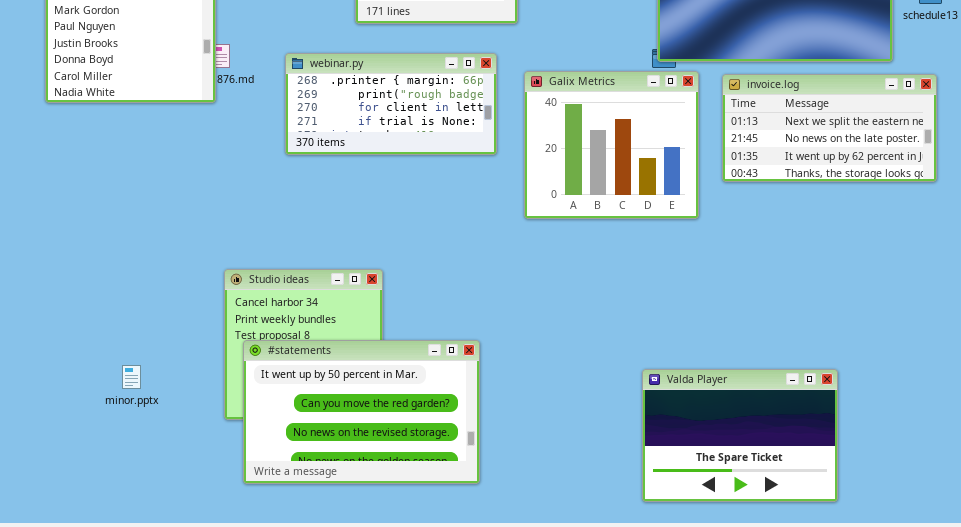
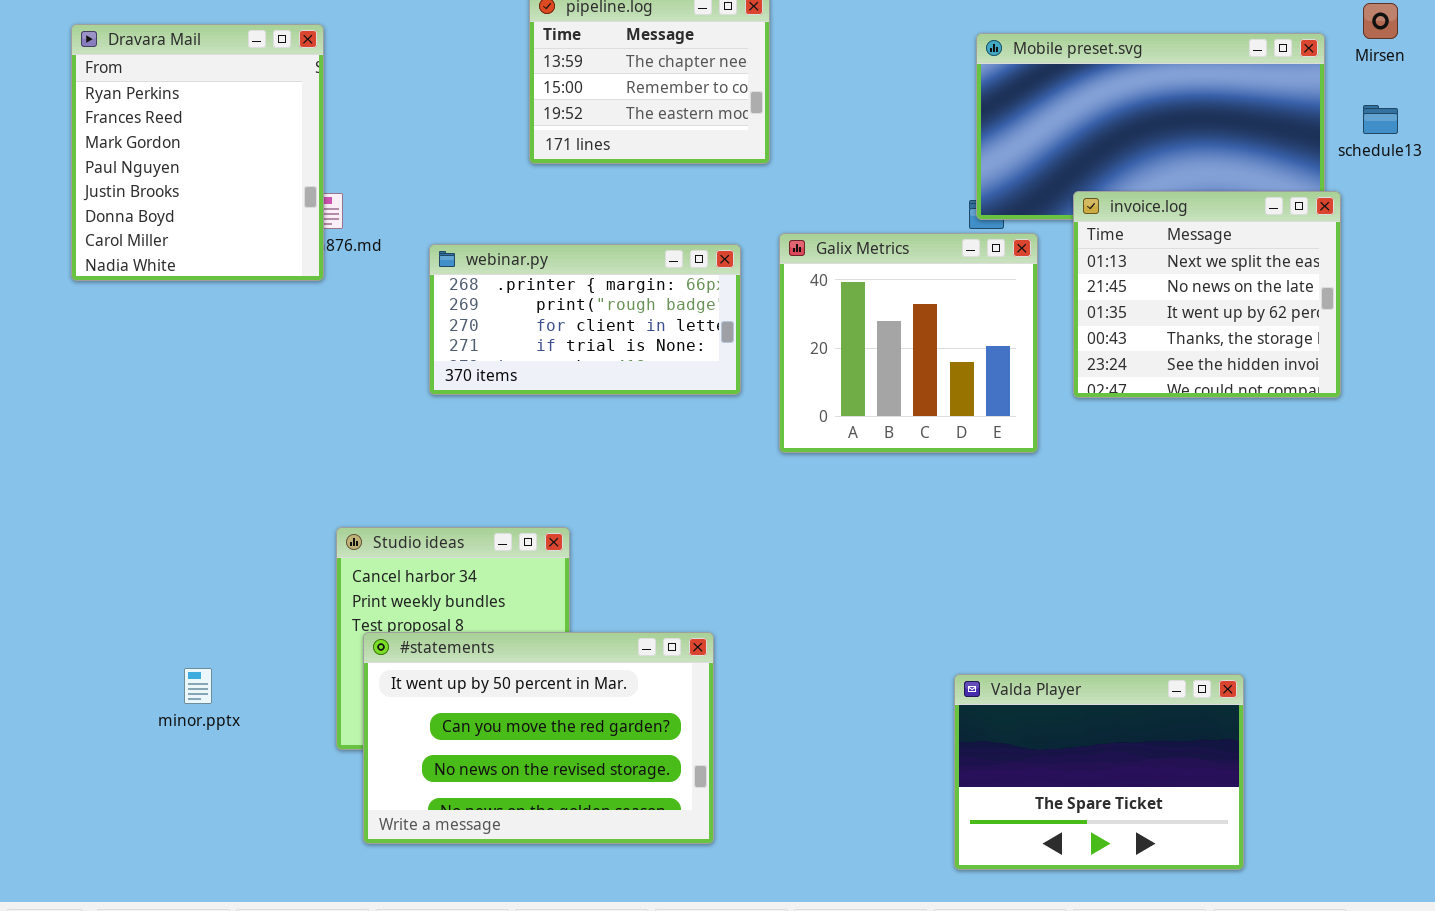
webinar.py: [285,53,497,155] -> [429,244,741,395], moved
invoice.log: [722,74,937,182] -> [1073,191,1341,398], resized

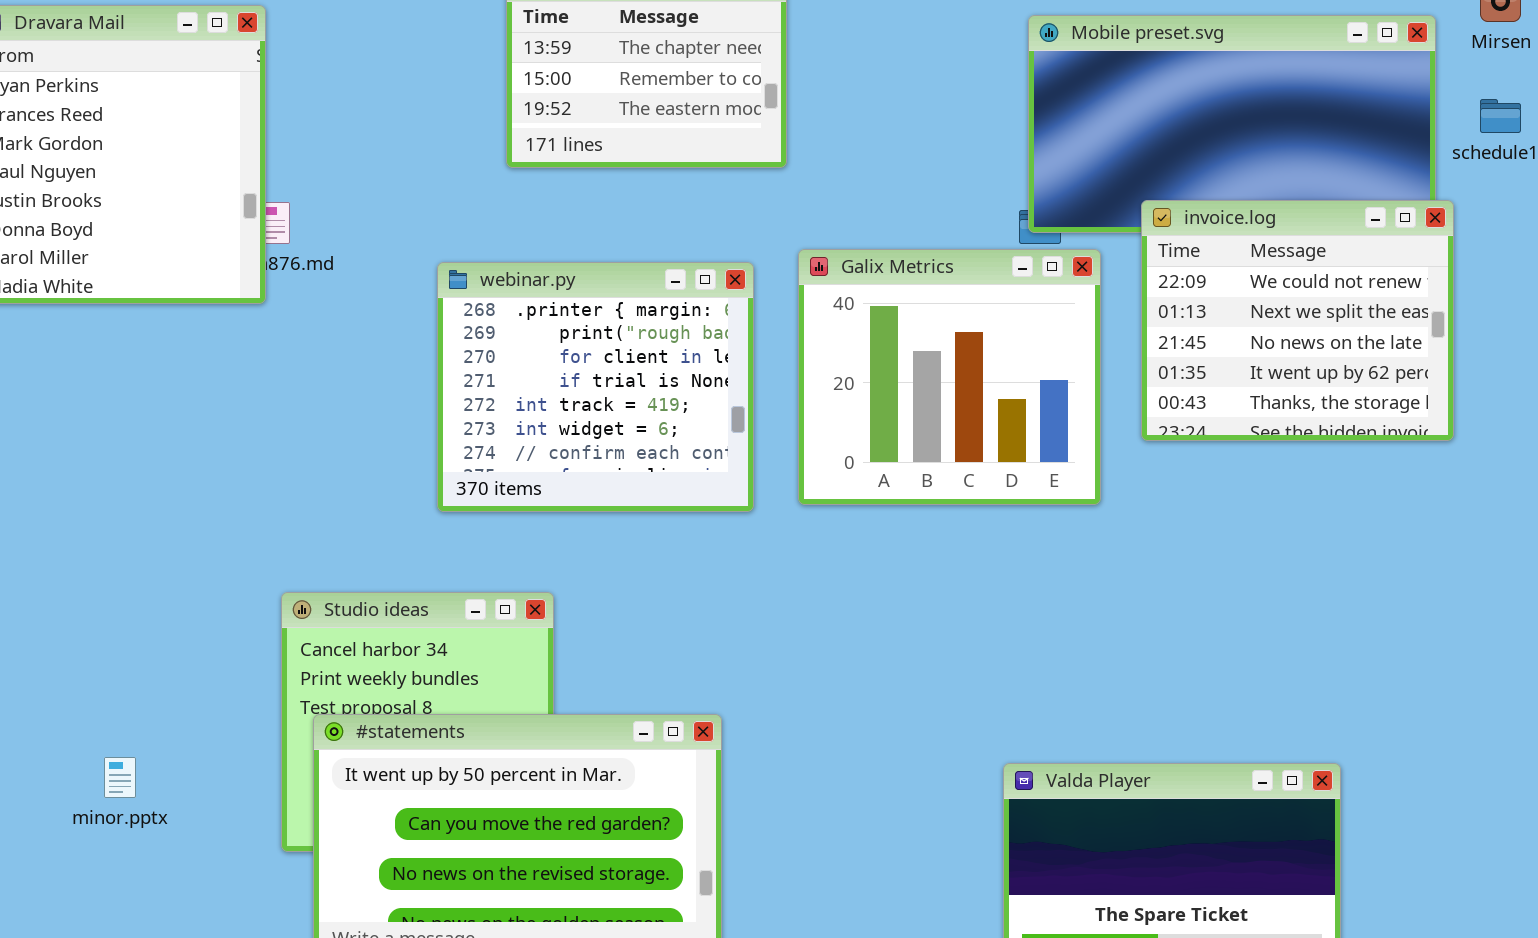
invoice.log: [1073,191,1341,398] -> [1141,200,1454,441], scrolled up 1 row
webinar.py: [429,244,741,395] -> [437,262,754,512], resized

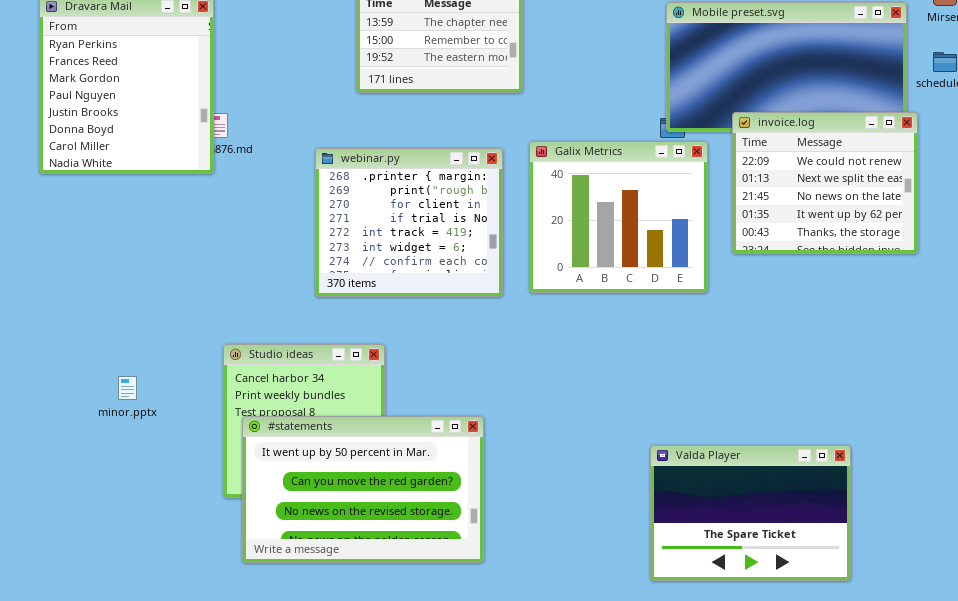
minor.pptx: [104,757,136,798] -> [118,376,137,400], moved

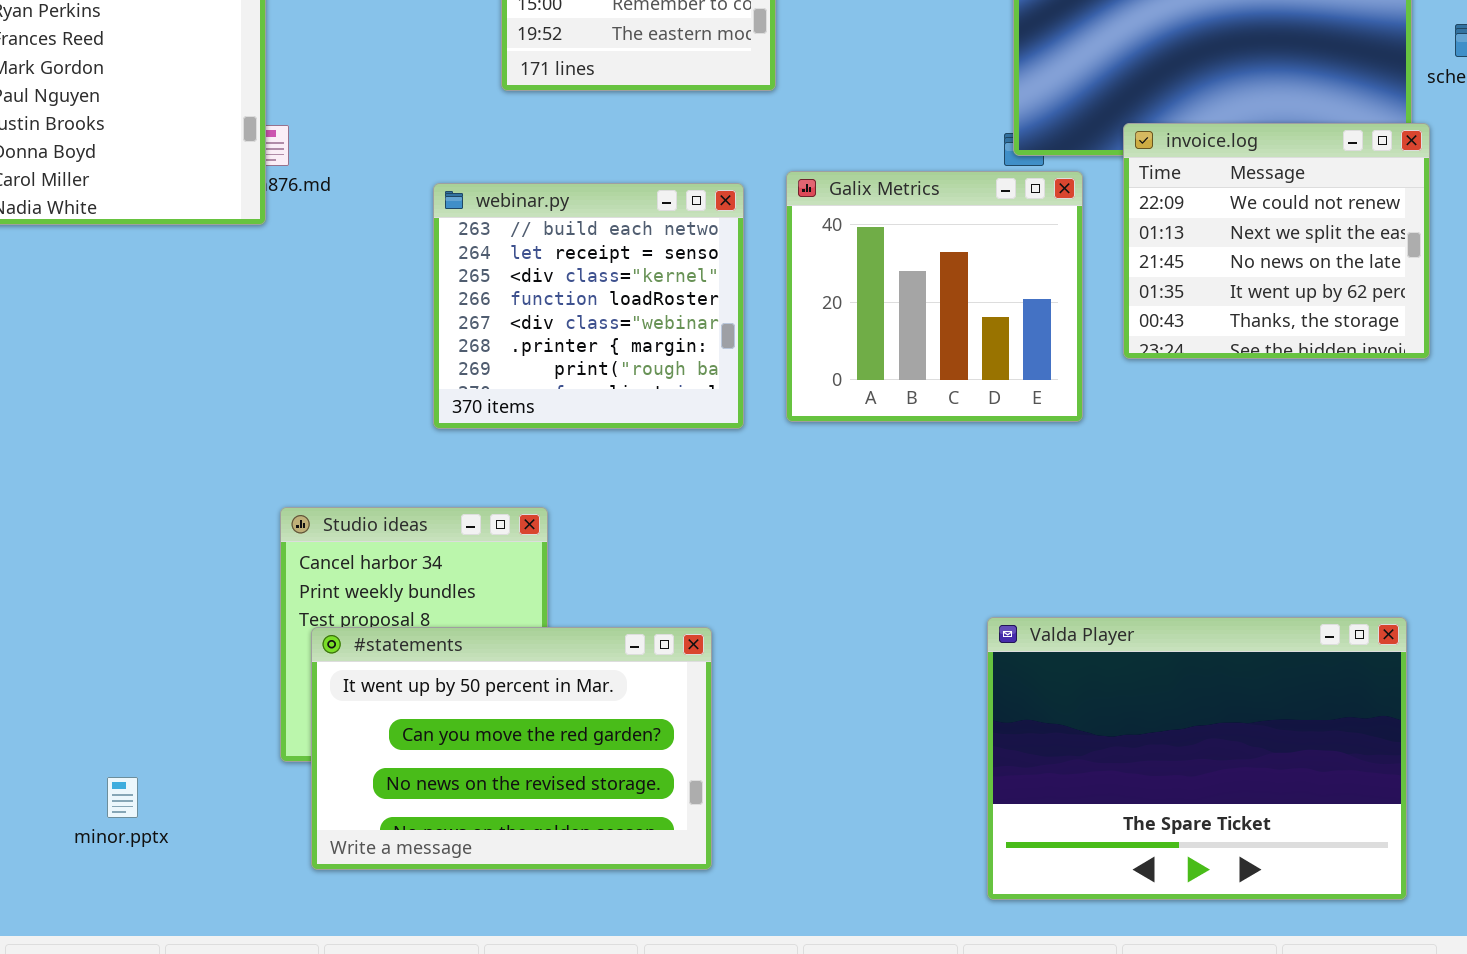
webinar.py: [315,148,503,297] -> [433,183,744,429], scrolled up 5 rows
minor.pptx: [118,376,137,400] -> [107,777,138,818], moved
Valda Player: [650,445,851,581] -> [987,617,1407,900], resized

